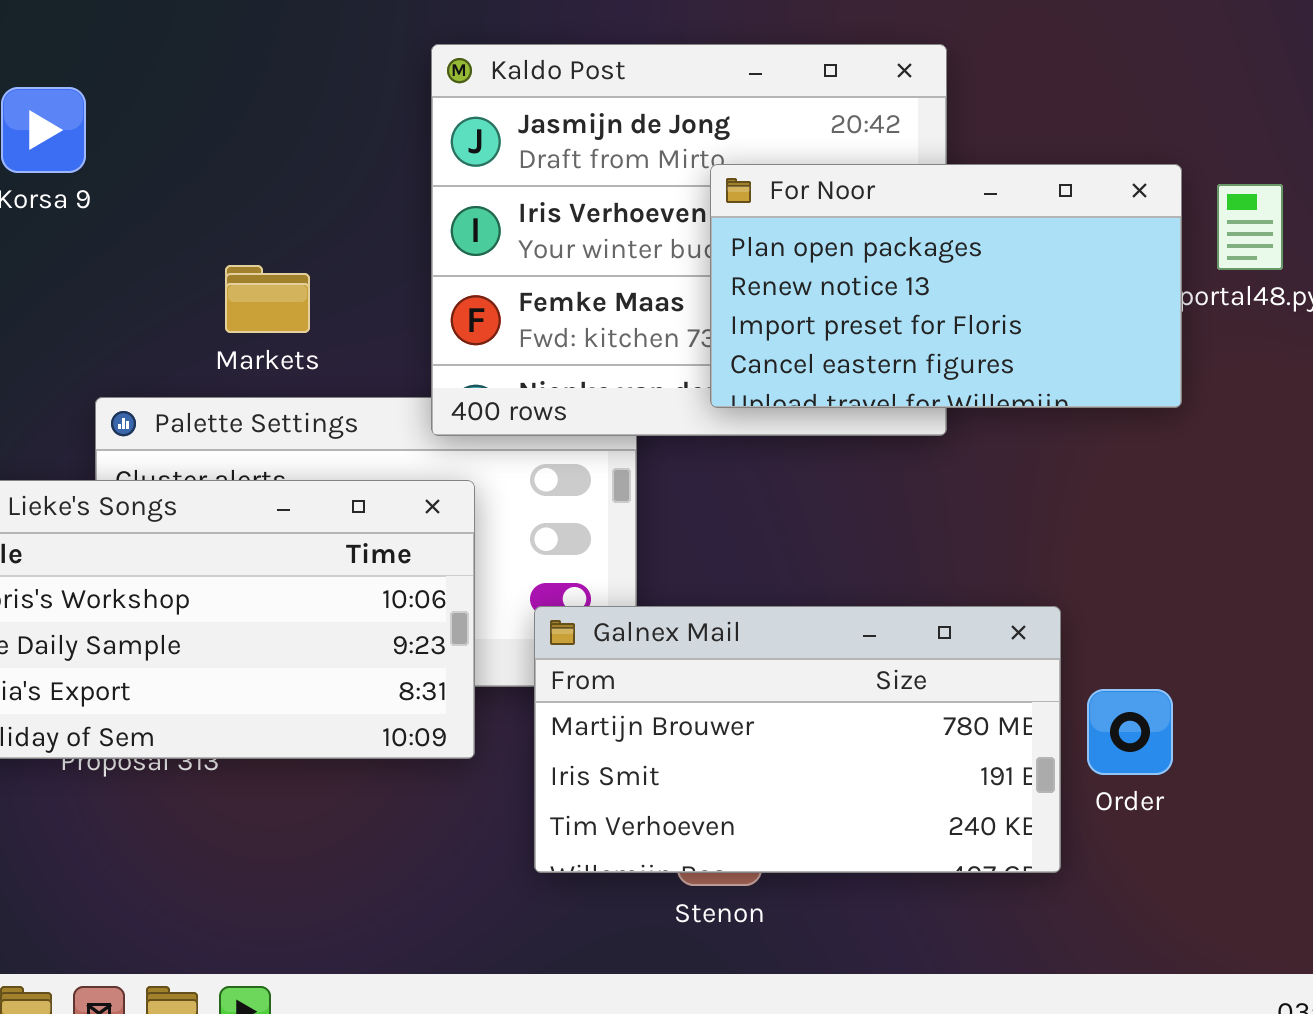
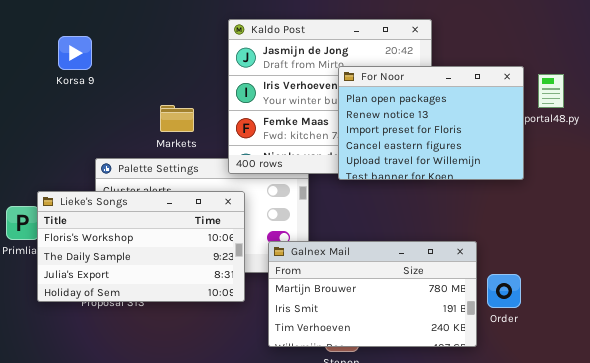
For Noor: [710,164,1182,408] -> [338,66,524,180], resized
Markets: [225,265,310,333] -> [160,105,194,132], moved

